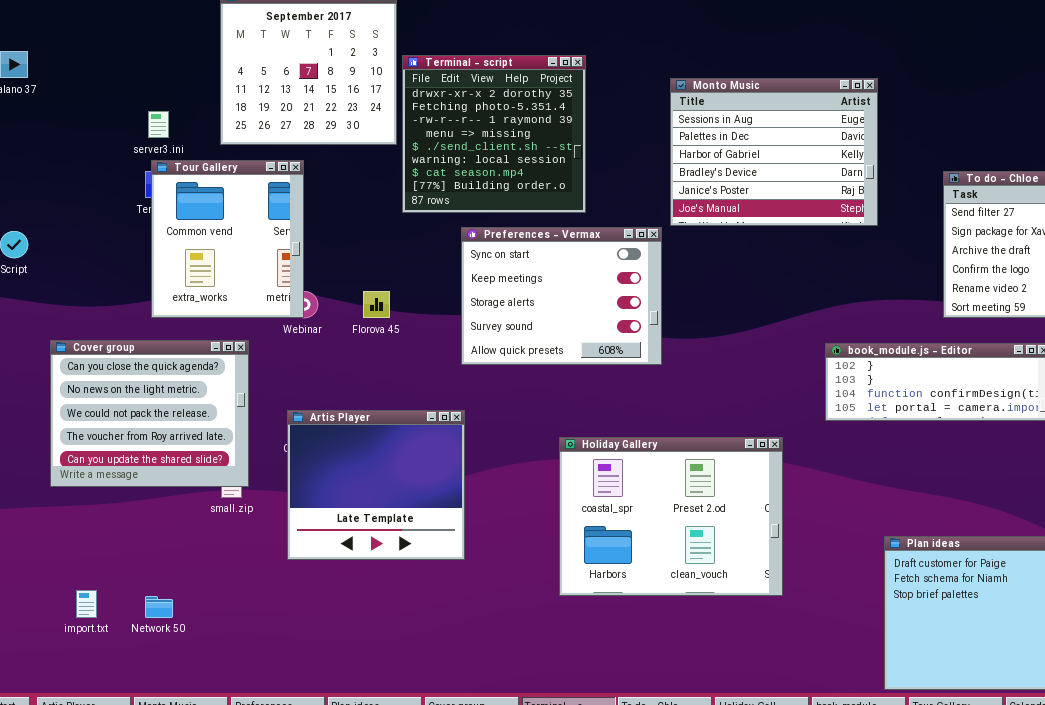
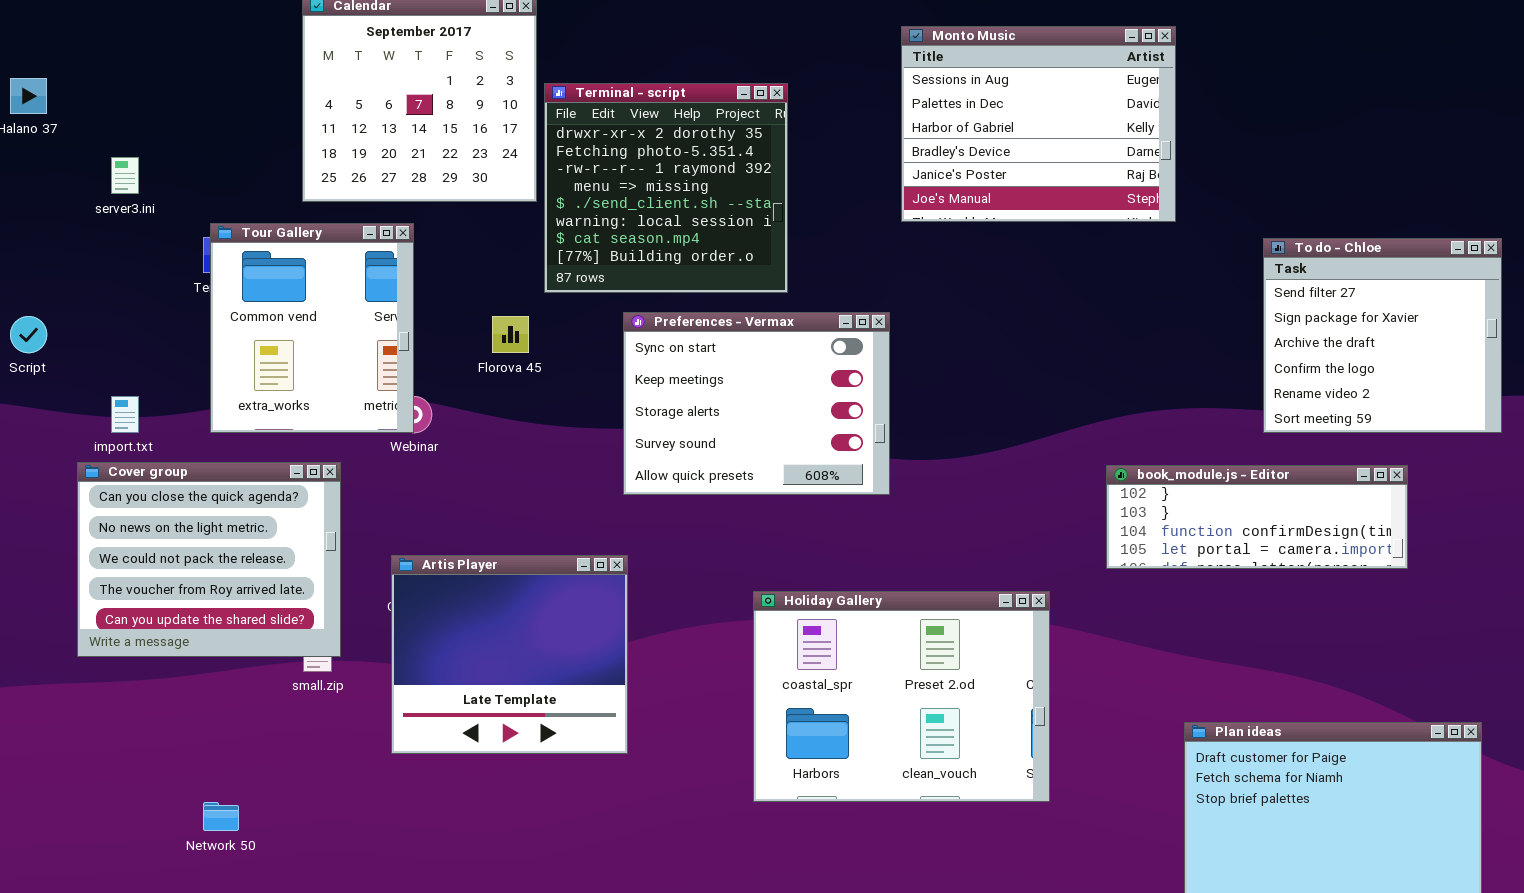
Monto Music: [670,78,878,226] -> [901,26,1176,222], moved
server3.ini: [148,111,169,138] -> [111,157,139,194], moved
Florova 45: [363,291,390,318] -> [492,316,529,353], moved
import.txt: [76,590,97,618] -> [111,396,139,433], moved

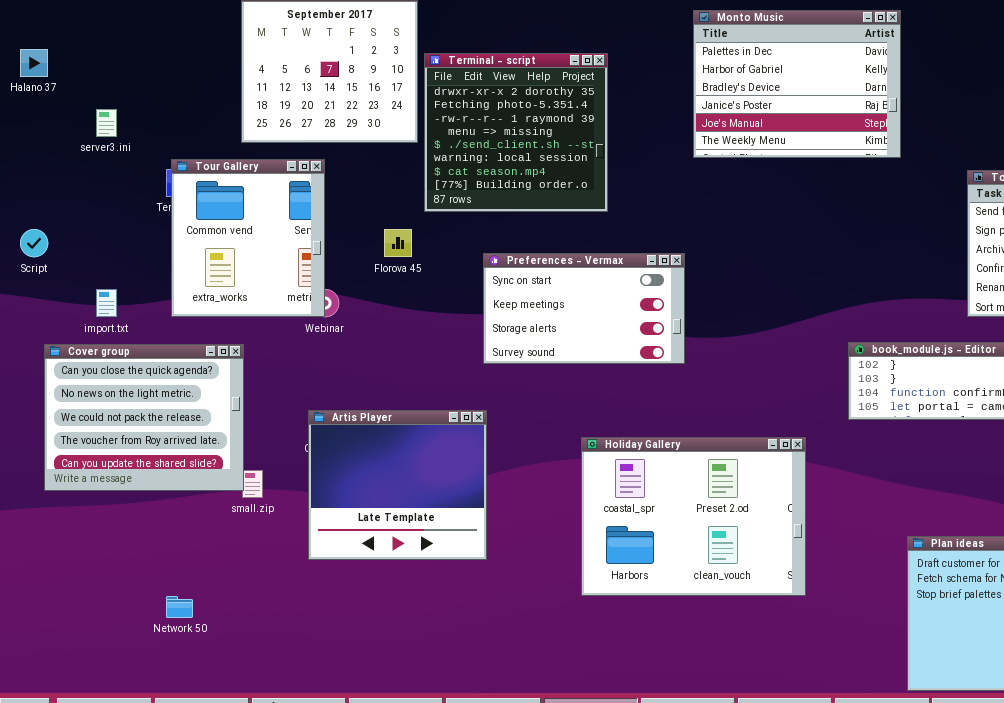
Monto Music: [901,26,1176,222] -> [693,10,901,158], scrolled down 1 row
Preferences - Vermax: [623,312,890,495] -> [483,253,685,364], resized
Cover group: [77,462,341,657] -> [44,344,244,491], moved

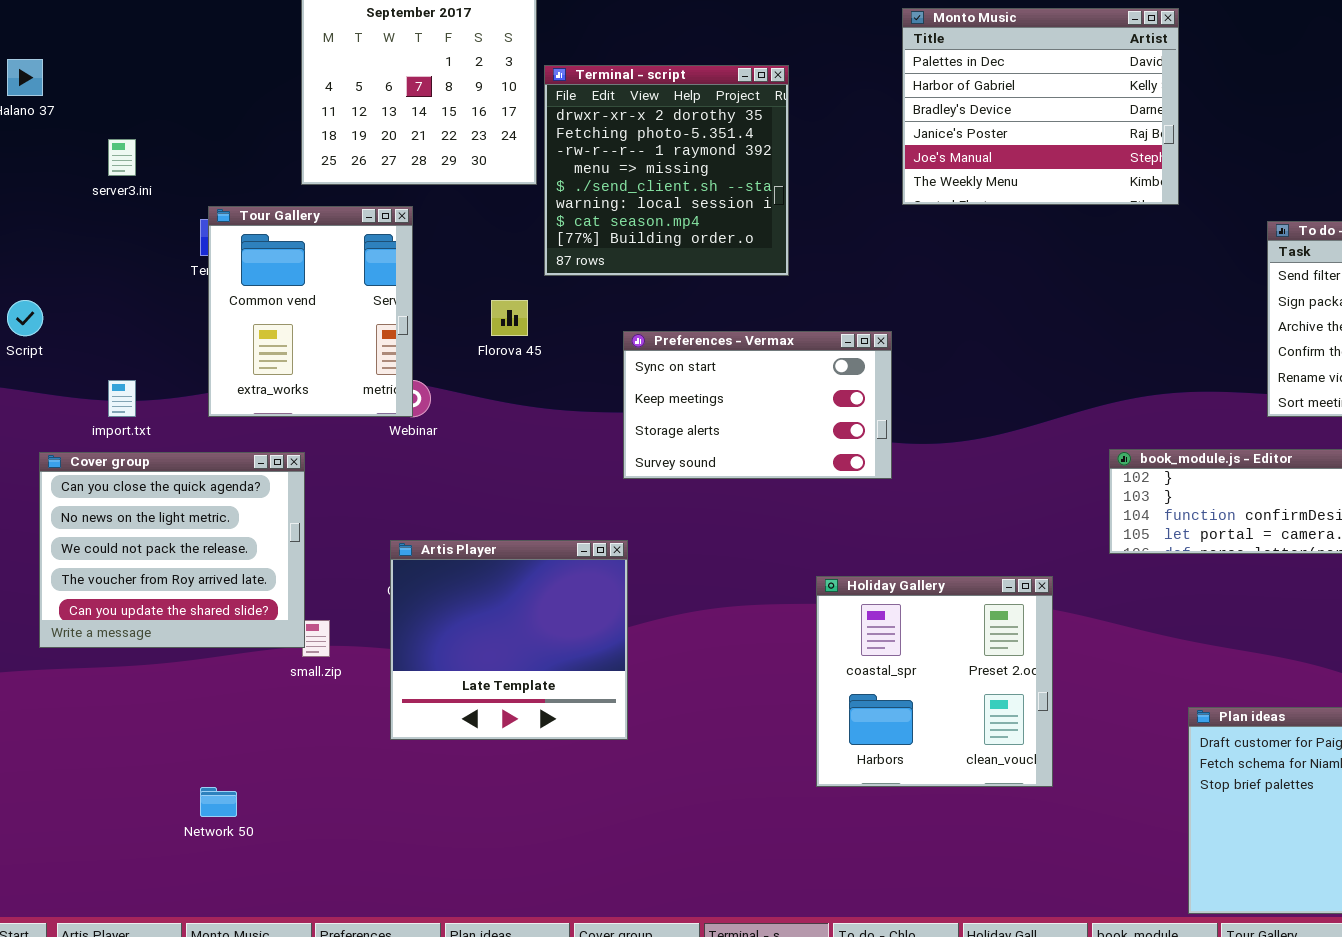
Holiday Gallery: [581,437,806,596] -> [816,576,1053,787], resized

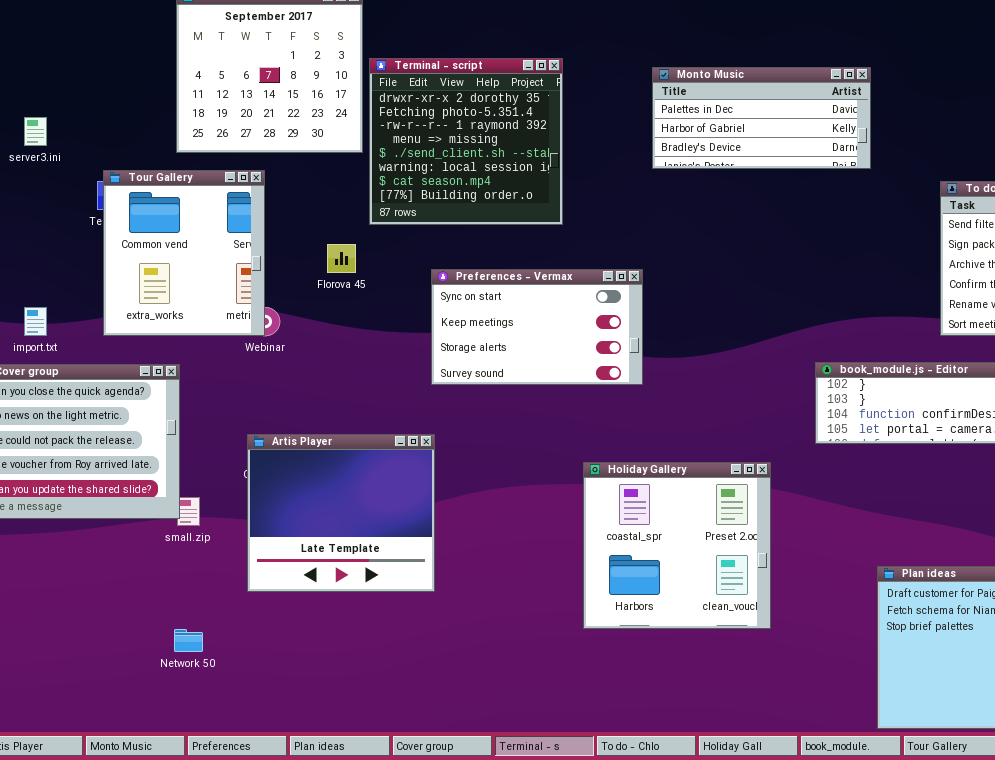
Monto Music: [902,8,1179,205] -> [652,67,871,169], resized
Network 50: [200,787,237,817] -> [174,629,203,652], moved

